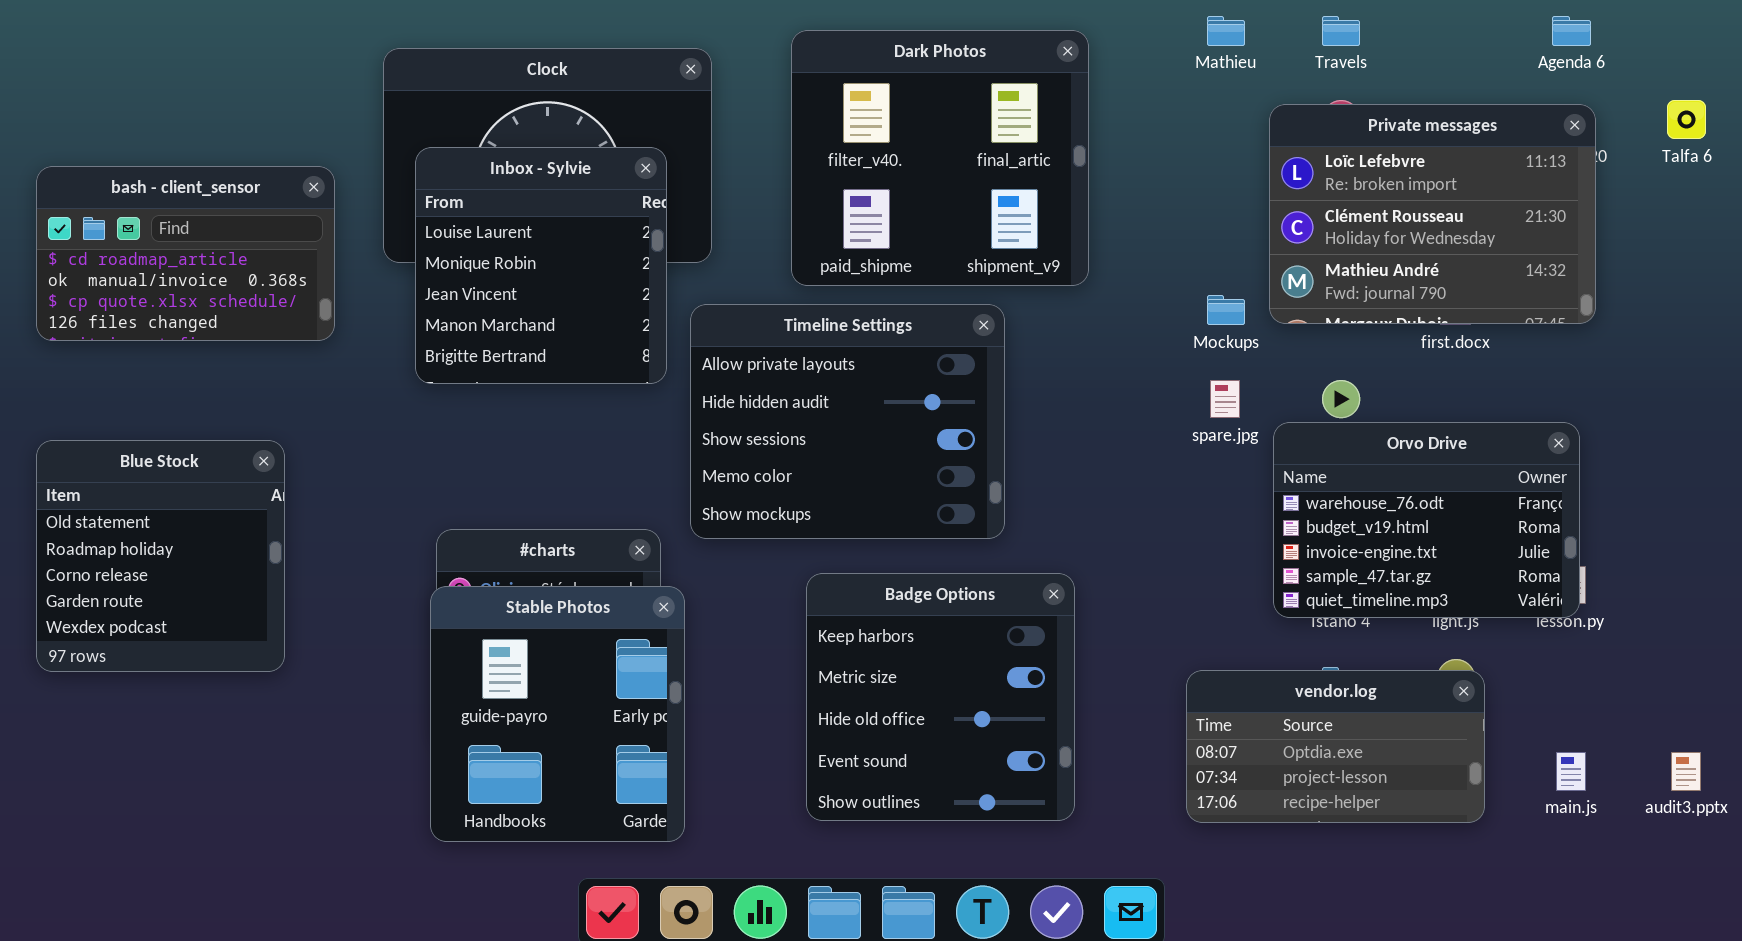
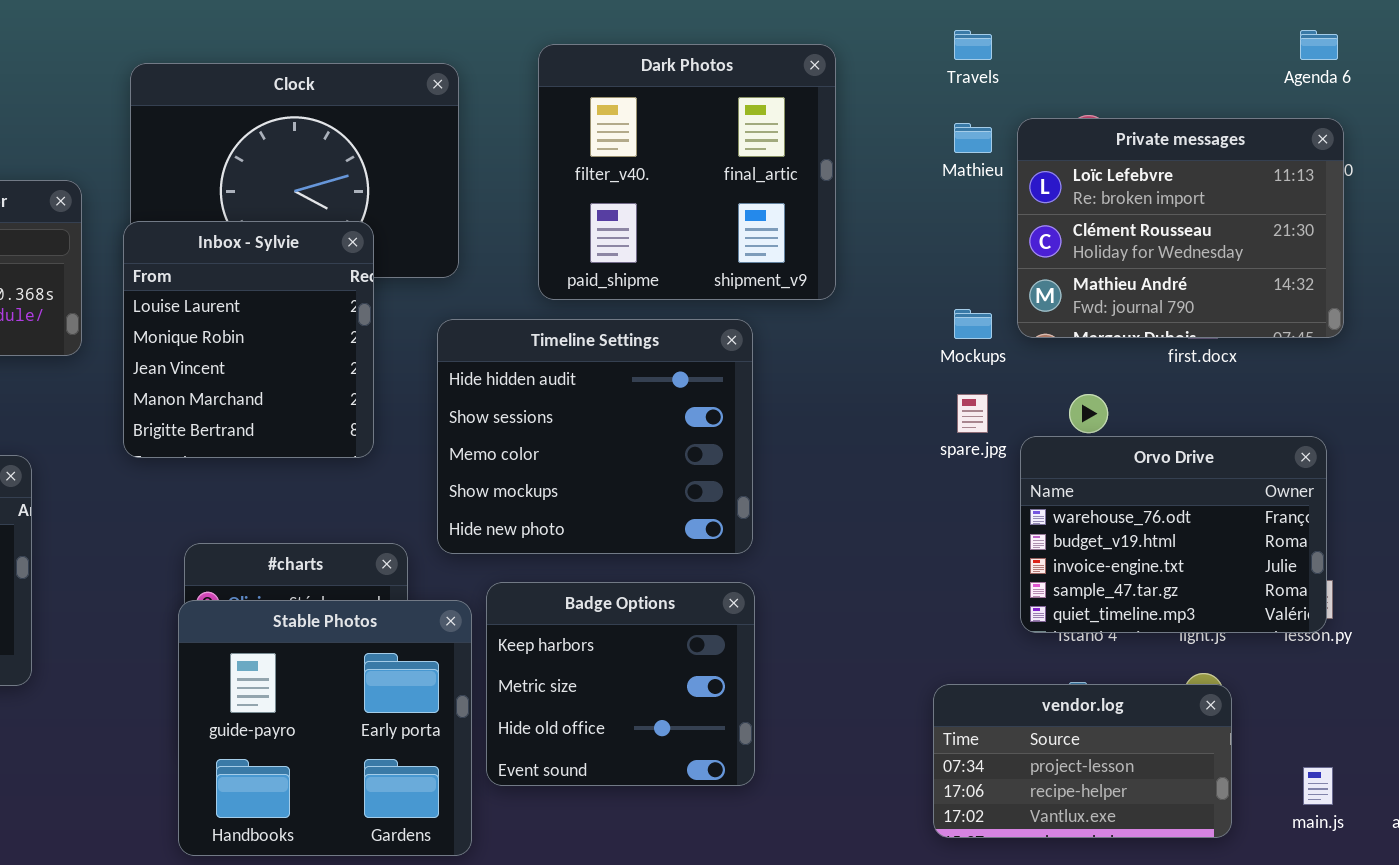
Mathieu: [1207,16,1245,46] -> [954,123,992,153], moved
Travels: [1322,16,1360,46] -> [954,30,992,60], moved
Inbox - Sylvie: [415,147,667,384] -> [123,221,374,458], moved
Timeline Settings: [690,304,1005,539] -> [437,319,753,554], scrolled down 1 row
Badge Options: [806,573,1075,821] -> [486,582,755,786], moved, resized
Stable Photos: [430,586,685,842] -> [178,600,472,856], resized
vendor.log: [1186,670,1485,823] -> [933,684,1232,838], scrolled down 1 row

